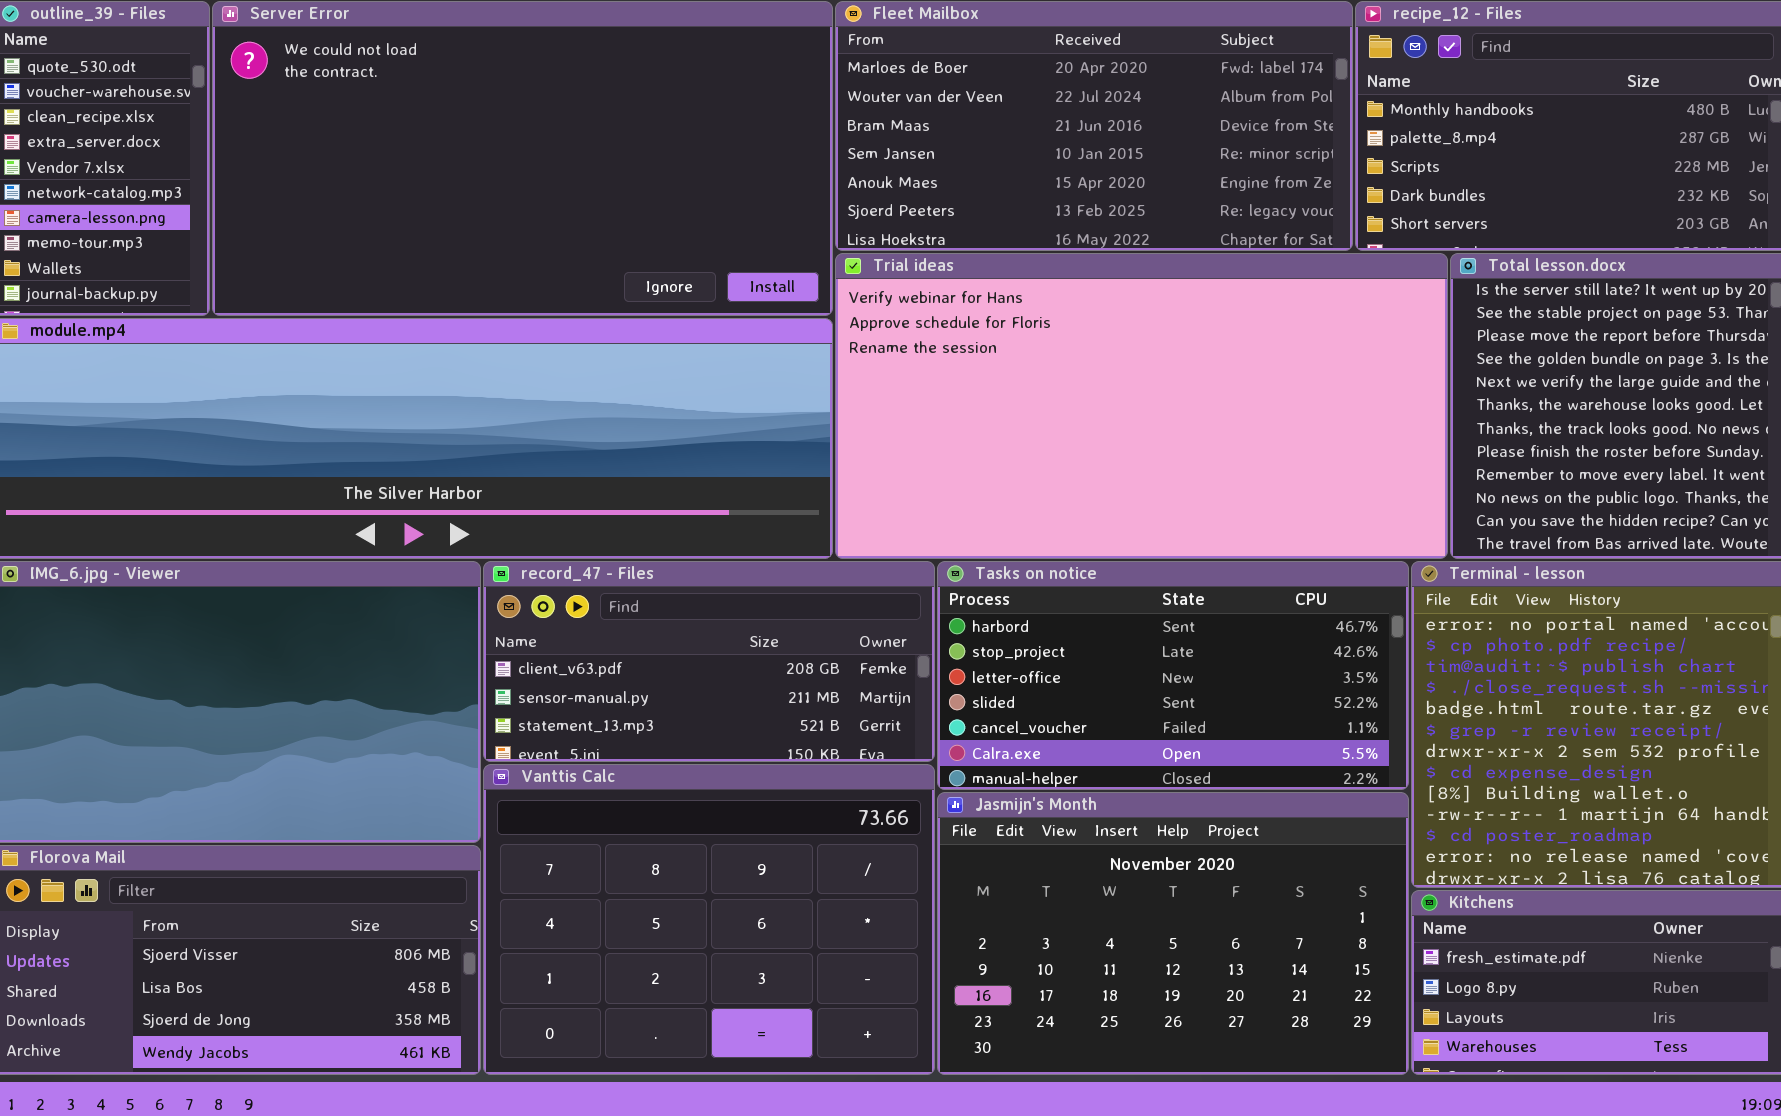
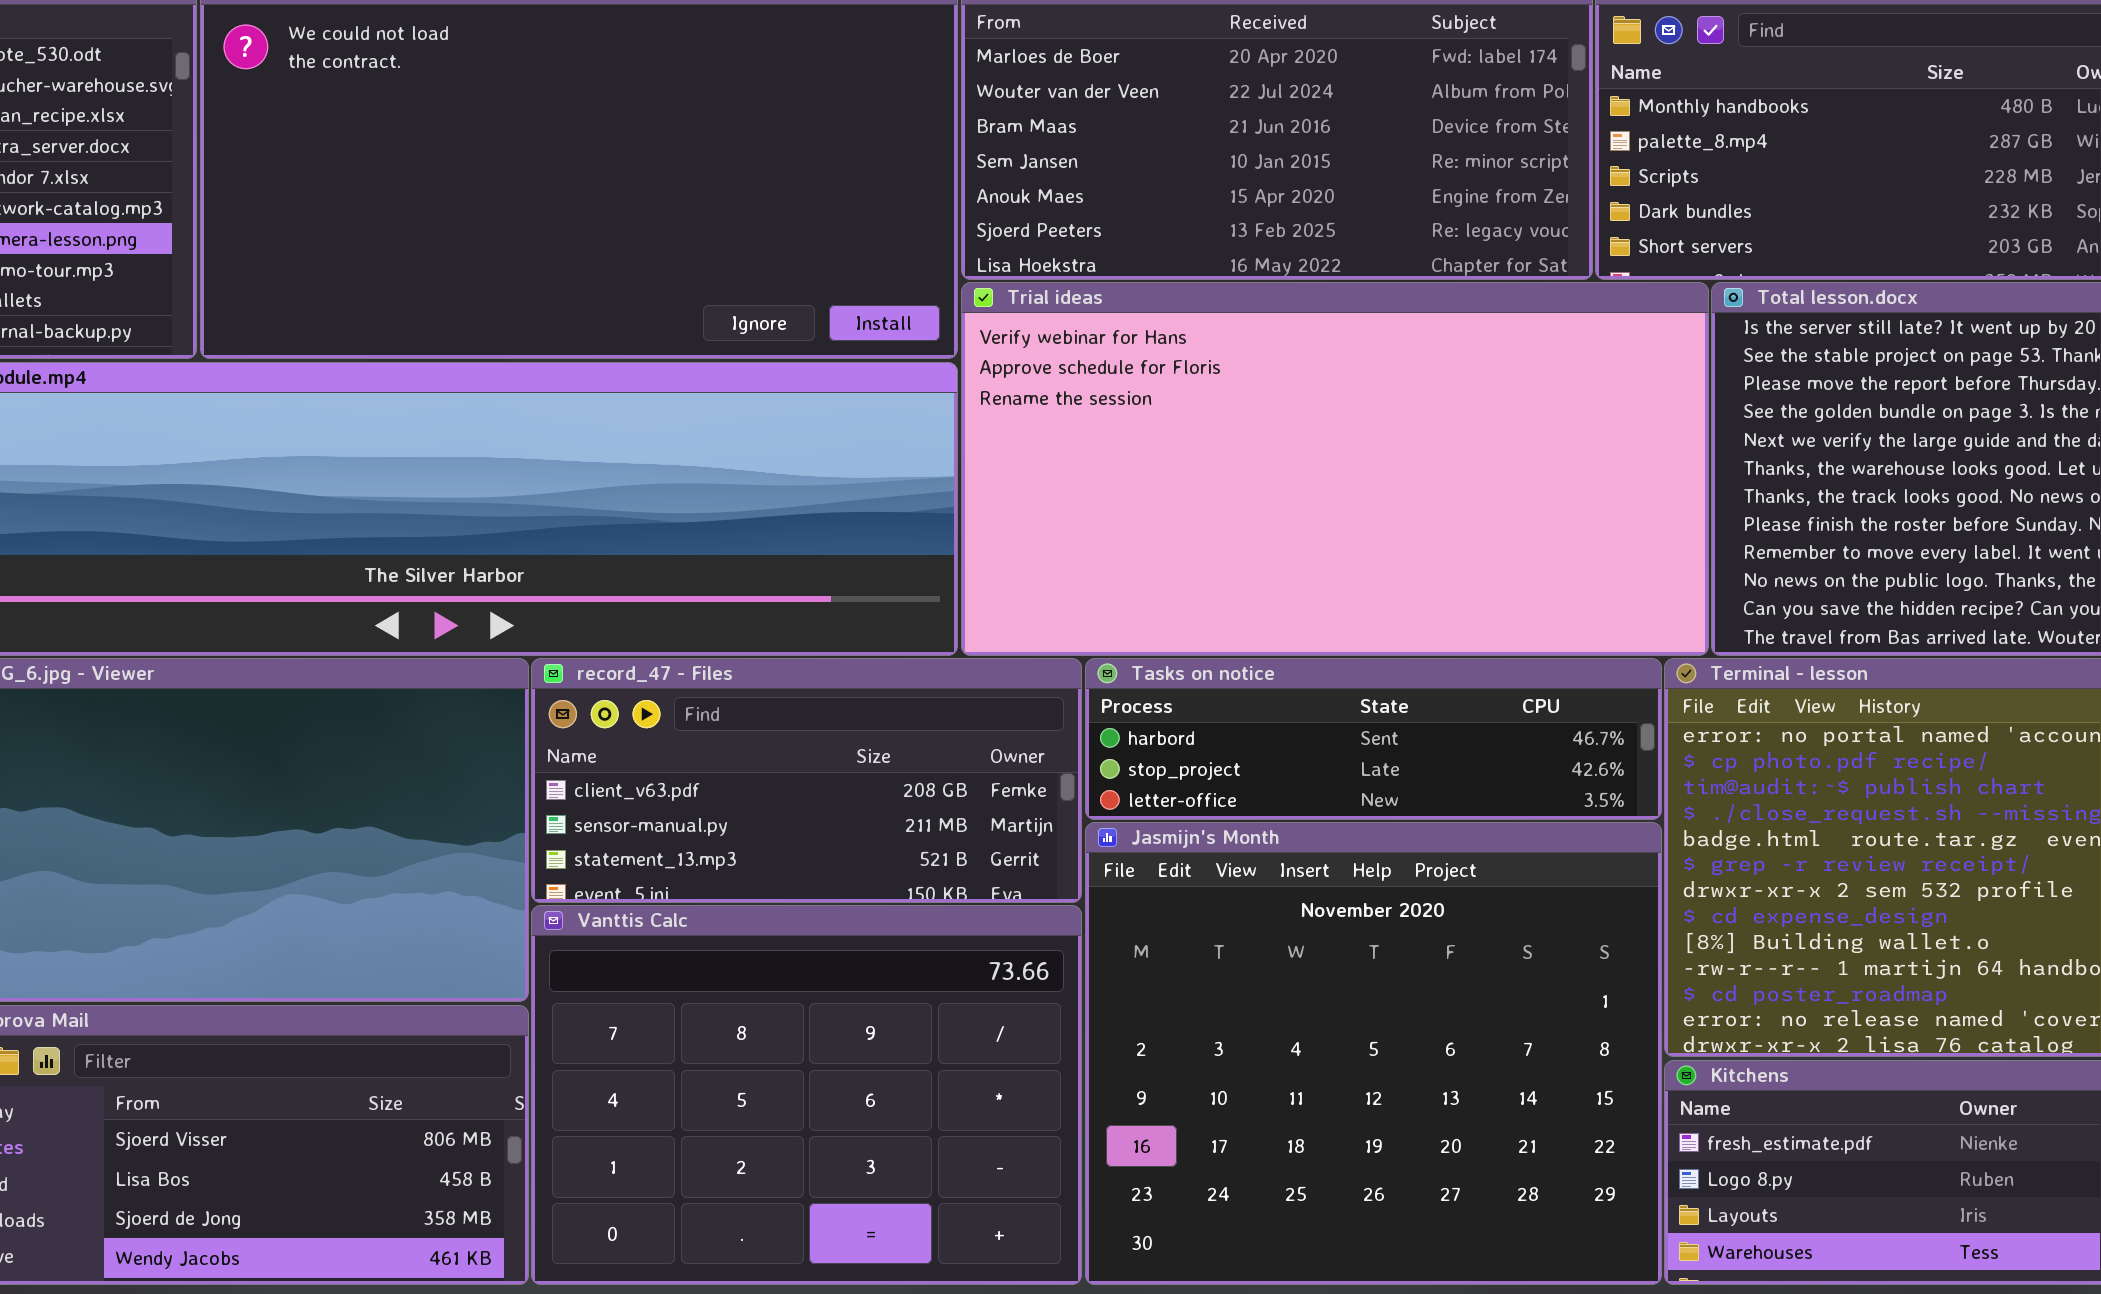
Tasks on notice: [937,561,1409,790] -> [1085,658,1662,820], resized
Jasmijn's Month: [937,792,1409,1075] -> [1085,822,1662,1285], resized

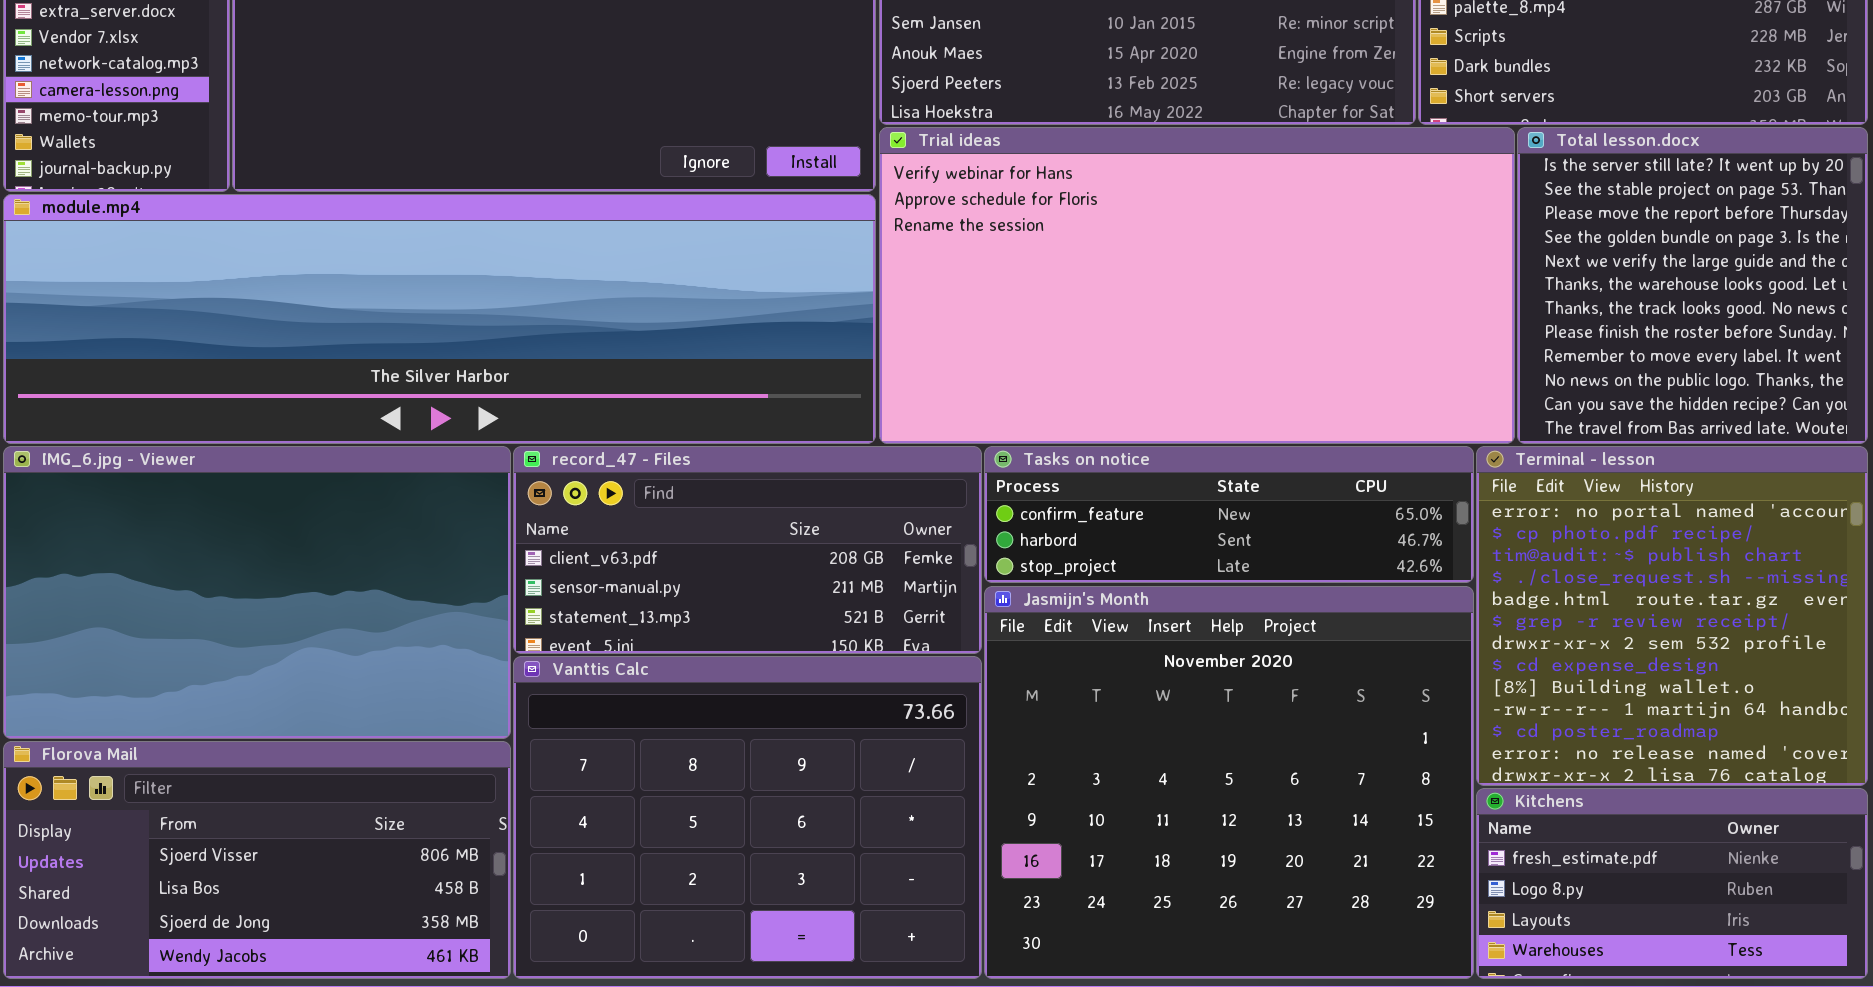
Tasks on notice: [1085,658,1662,820] -> [984,446,1474,583], scrolled up 1 row

